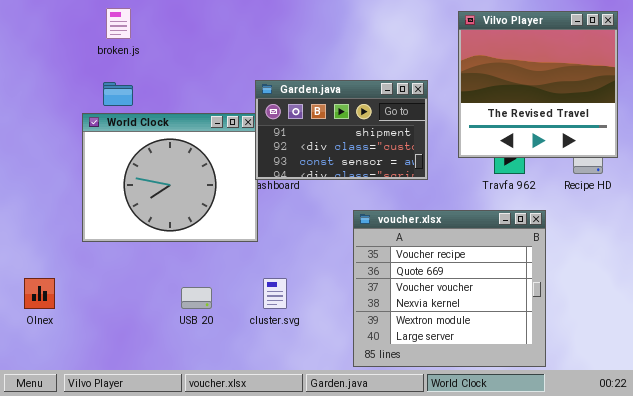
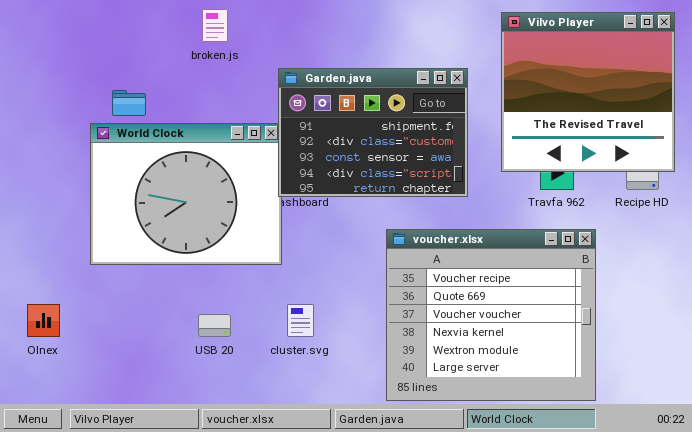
broken.js: [106,8,131,39] -> [202,9,228,42], moved
Garden.java: [255,80,428,180] -> [278,68,468,197], resized

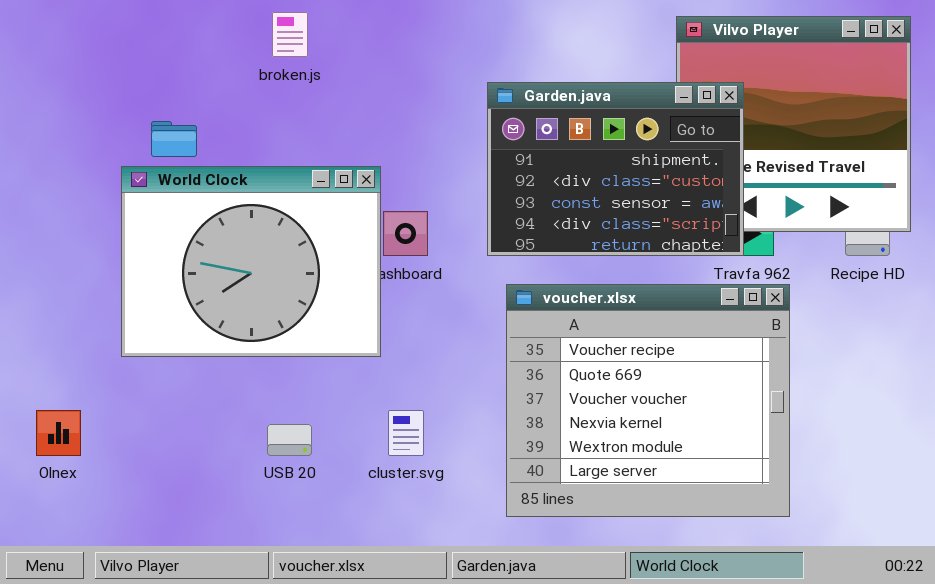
Garden.java: [278,68,468,197] -> [487,82,744,256], moved
voucher.xlsx: [386,229,596,401] -> [506,284,790,517], moved

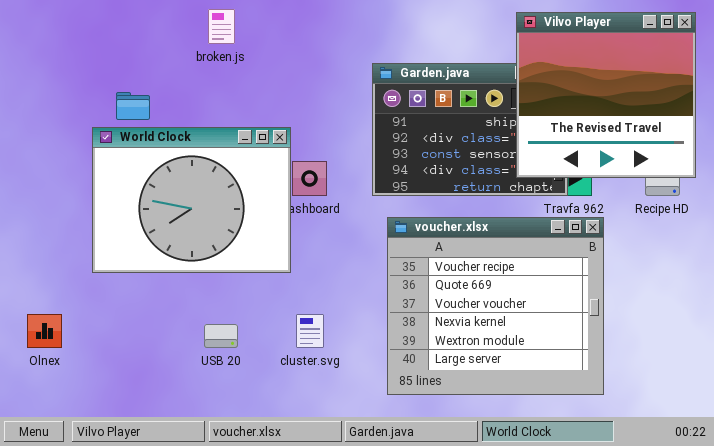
Vilvo Player: [676,16,911,232] -> [516,12,696,178], raised

